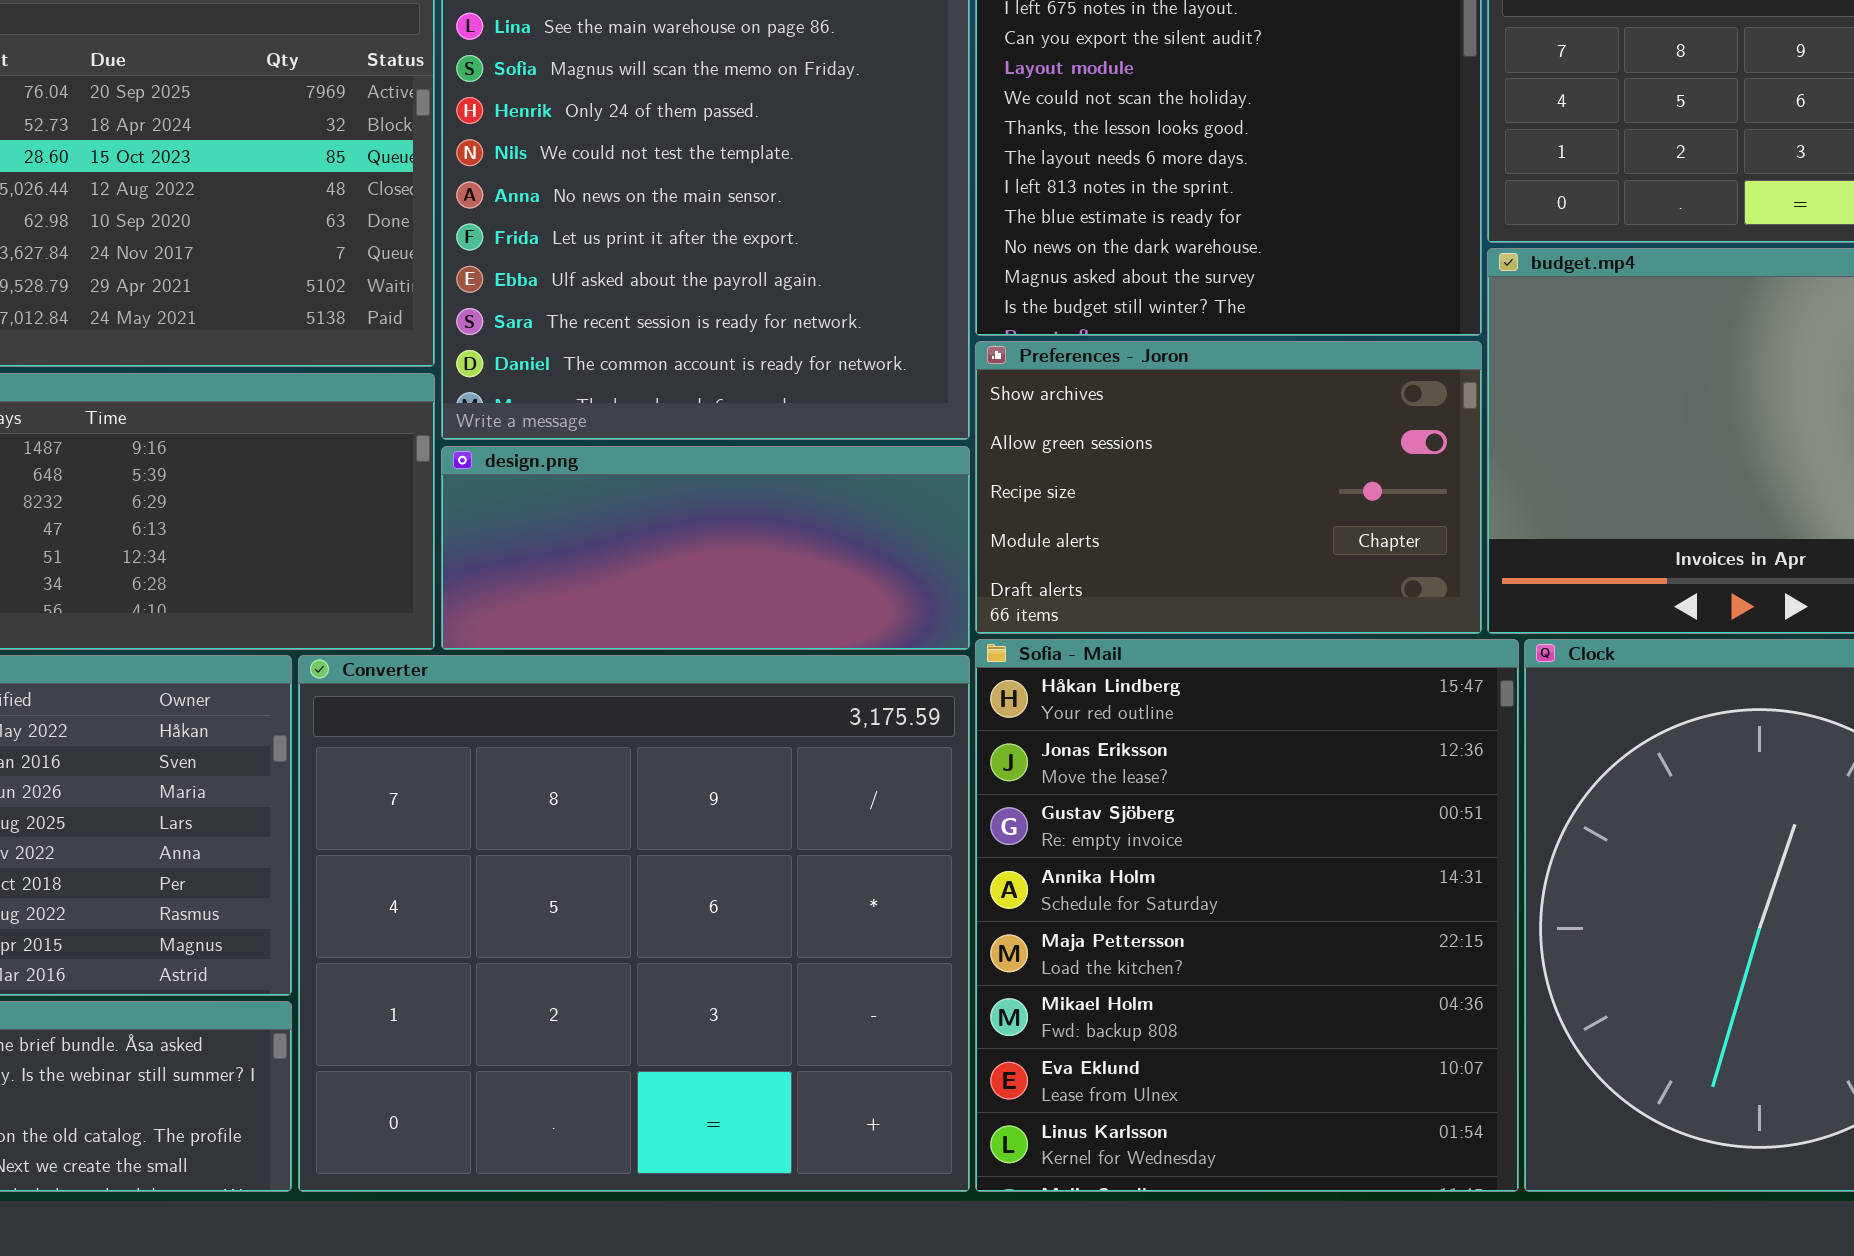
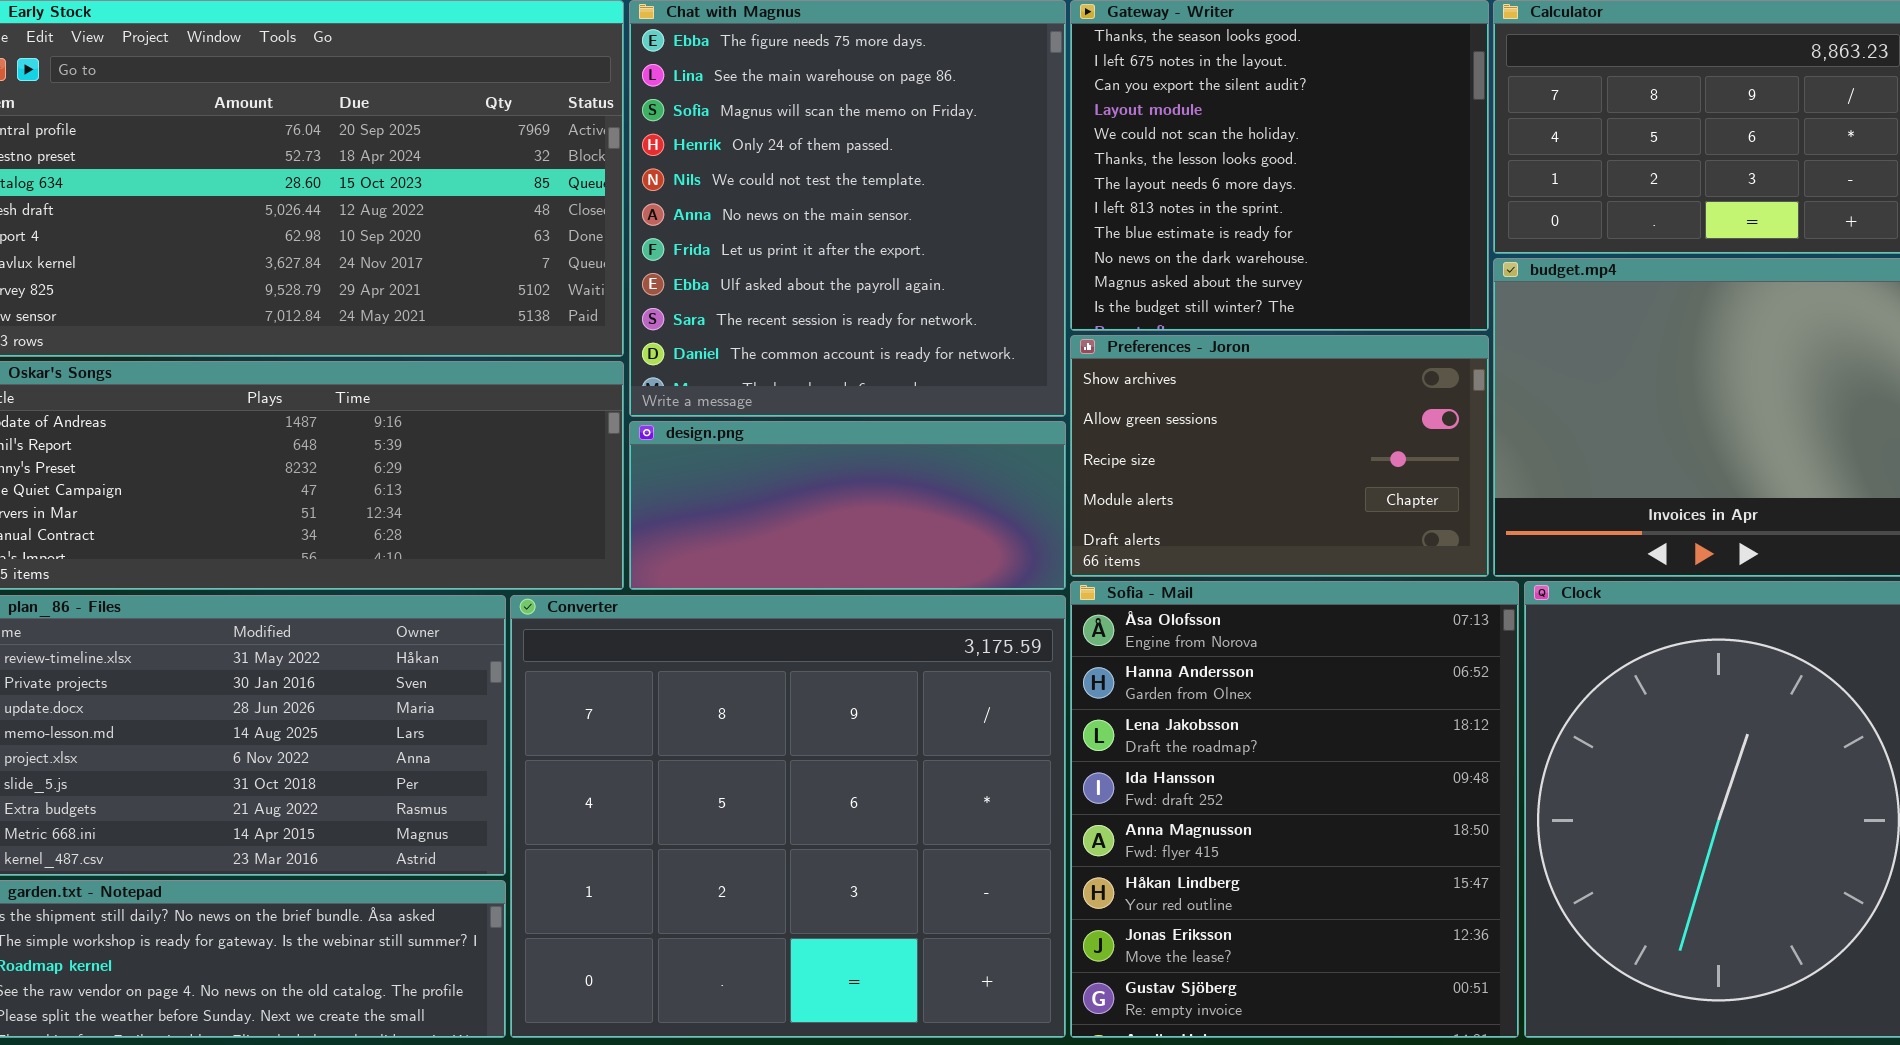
Sofia - Mail: [975,639,1519,1192] -> [1070,581,1519,1038], scrolled up 5 rows

